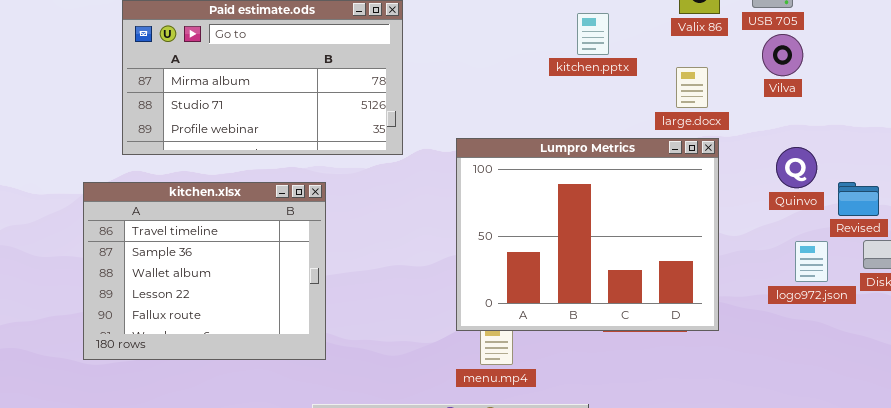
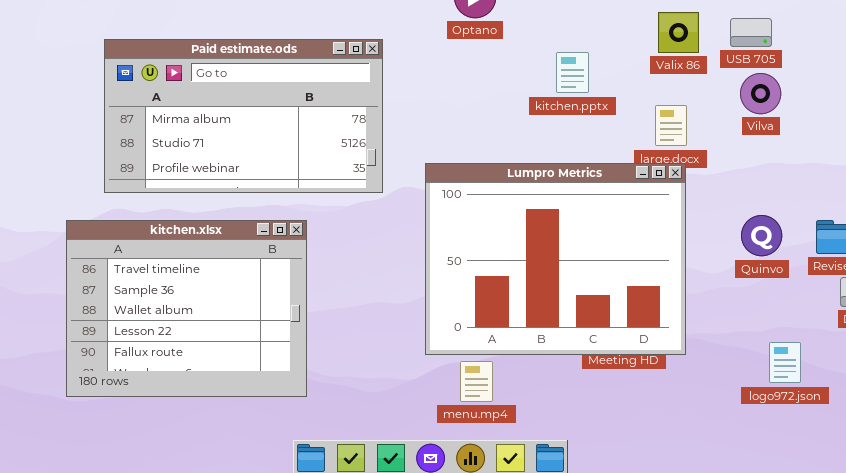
Lumpro Metrics: [456,138,719,331] -> [425,163,686,355], moved
Quinvo: [776,147,817,188] -> [741,215,782,256], moved
logo972.json: [795,241,828,282] -> [769,342,801,383], moved

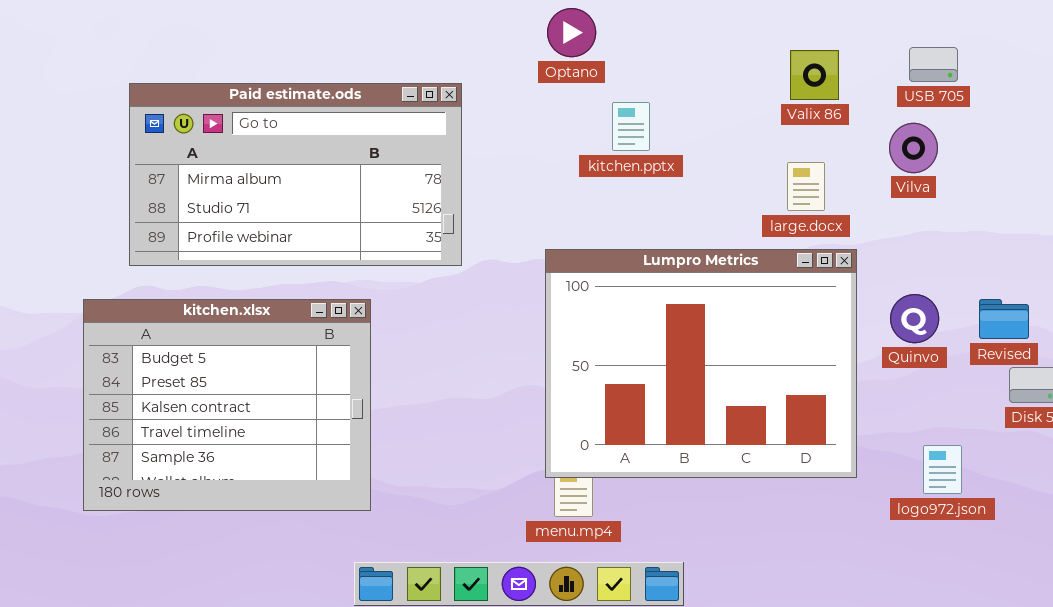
USB 705: [730,18,772,47] -> [909,47,958,82], moved
kitchen.pptx: [556,52,589,93] -> [612,102,650,151], moved
Lumpro Metrics: [425,163,686,355] -> [545,249,857,478], moved
kitchen.xlsx: [66,220,307,397] -> [83,299,371,511], scrolled up 3 rows

